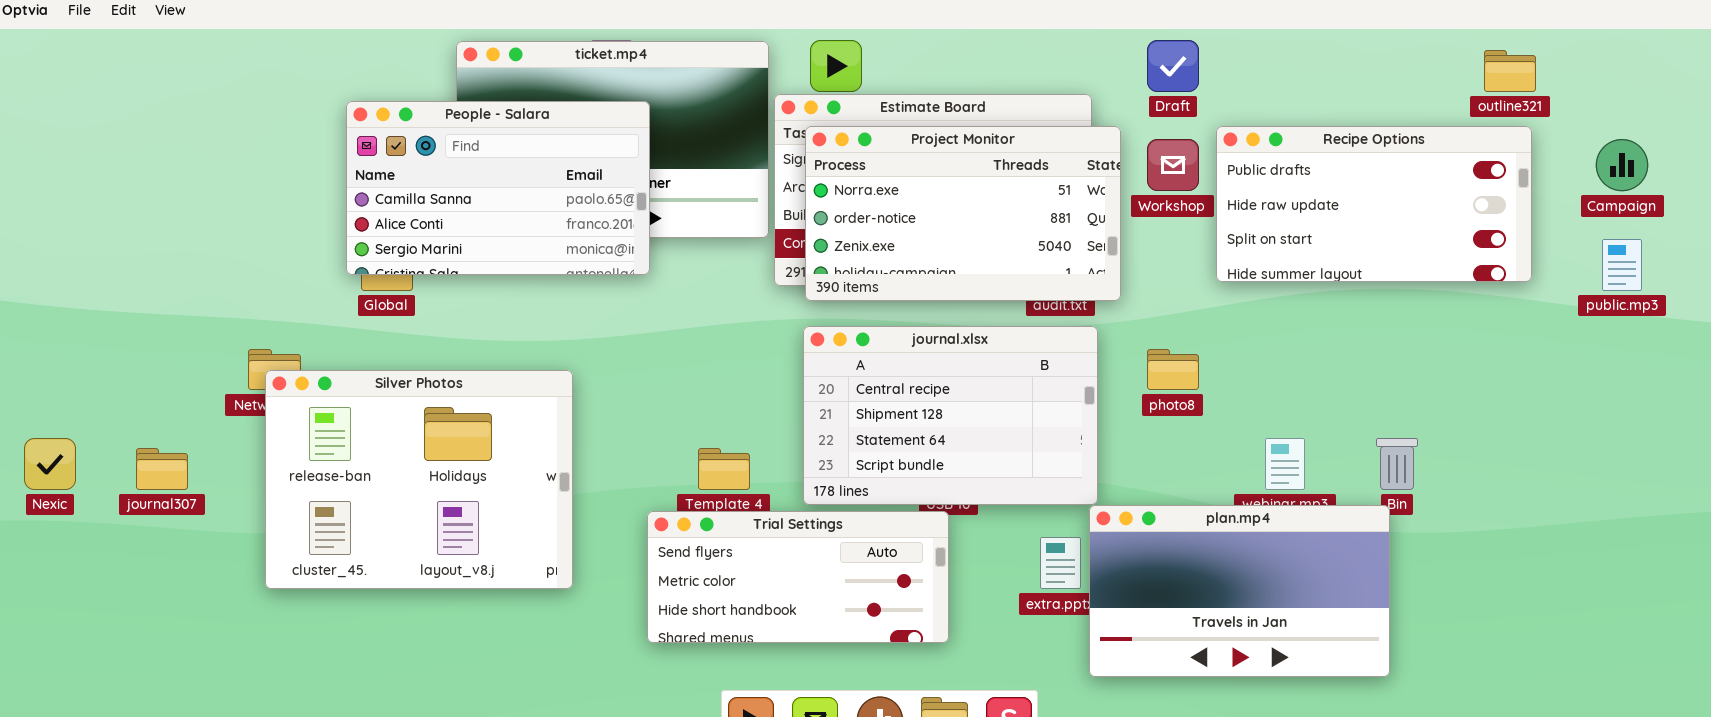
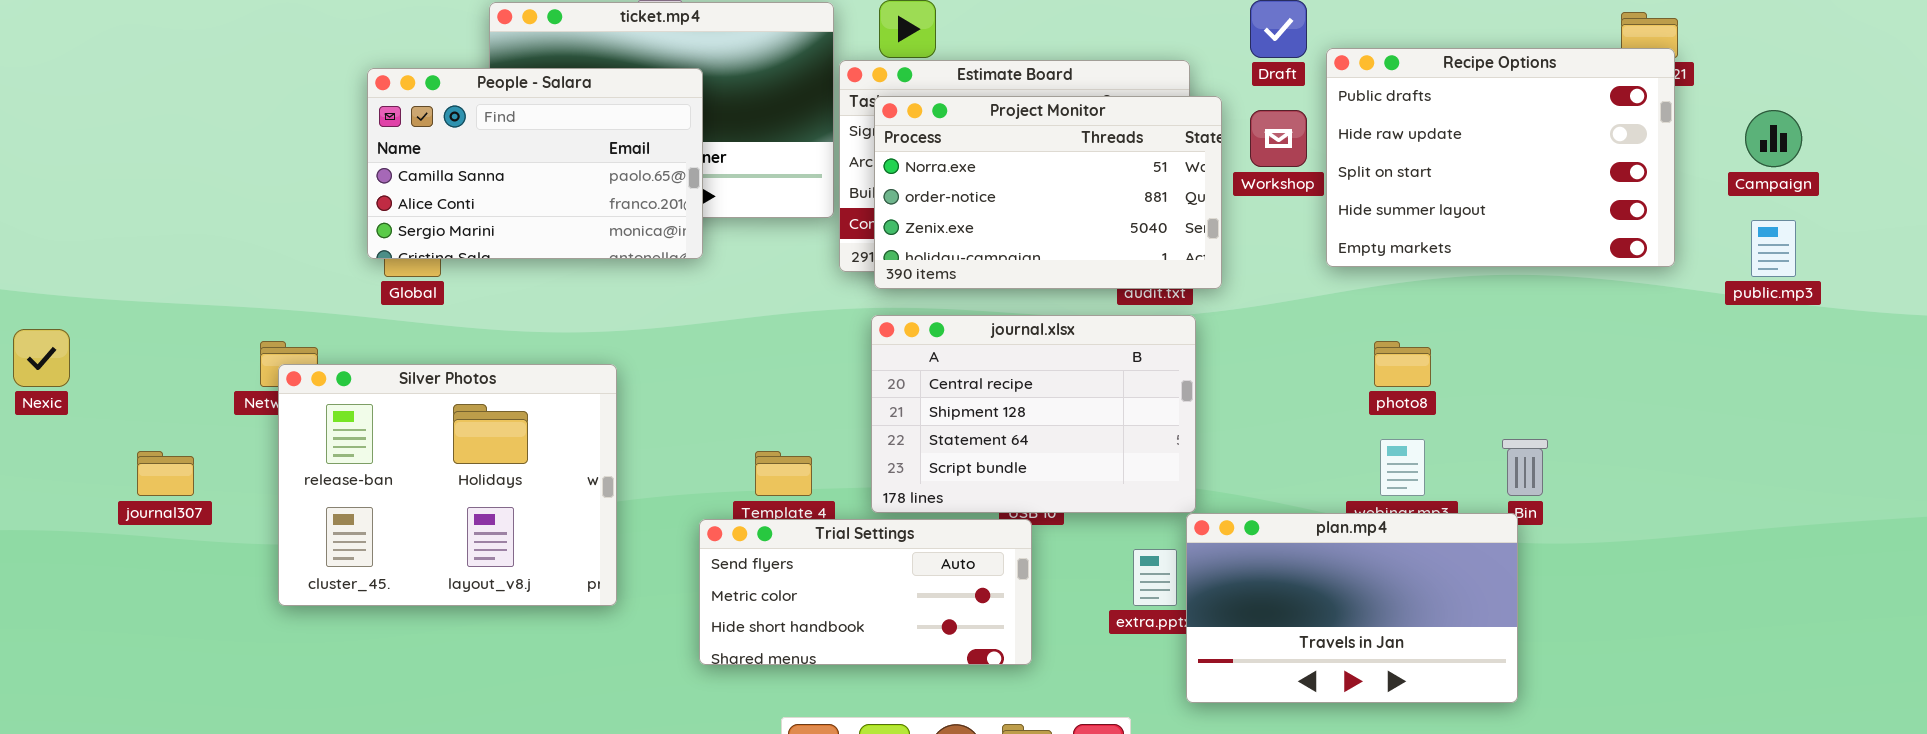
Recipe Options: [1216,126,1532,282] -> [1326,48,1675,267], resized
photo8: [1147,349,1199,390] -> [1374,341,1431,387], moved
Nexic: [24,438,76,490] -> [13,329,70,387], moved

